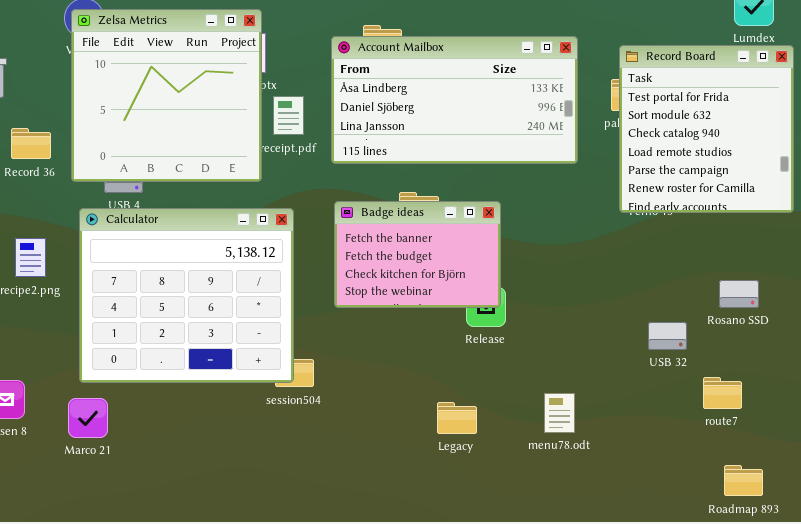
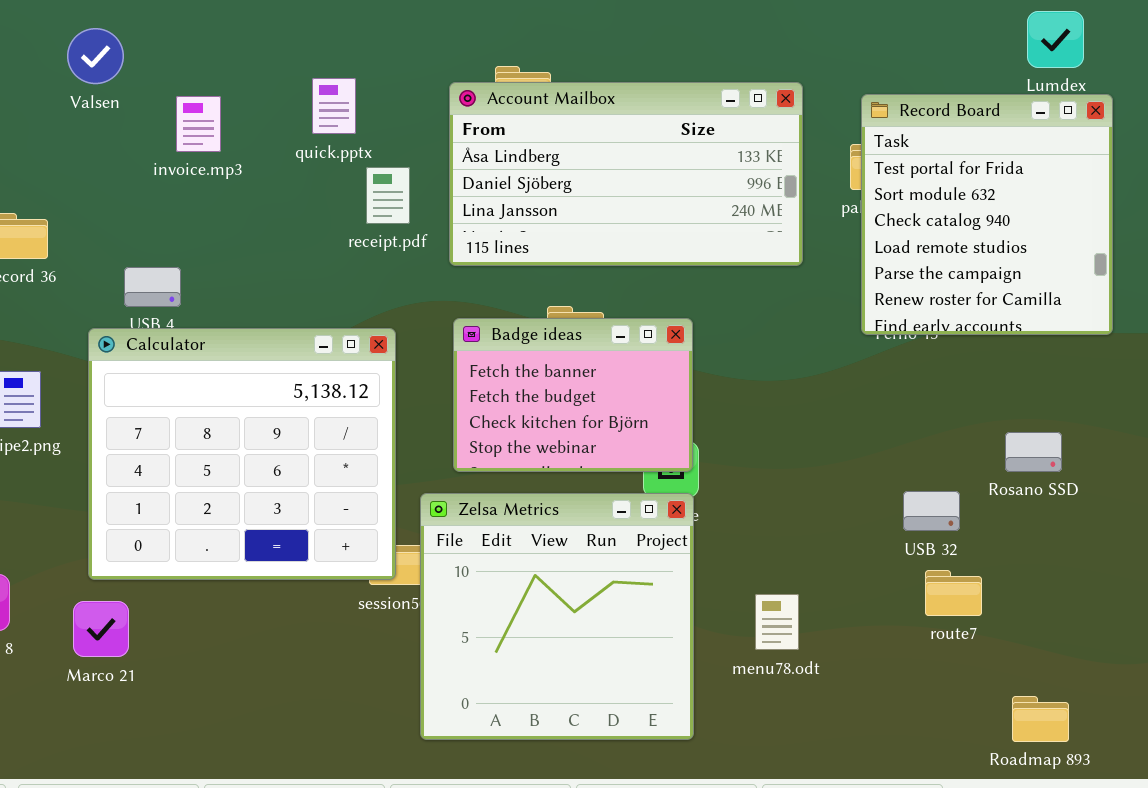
Zelsa Metrics: [71,9,262,182] -> [420,493,694,740], moved
route7: [703,377,742,409] -> [925,570,982,616], moved

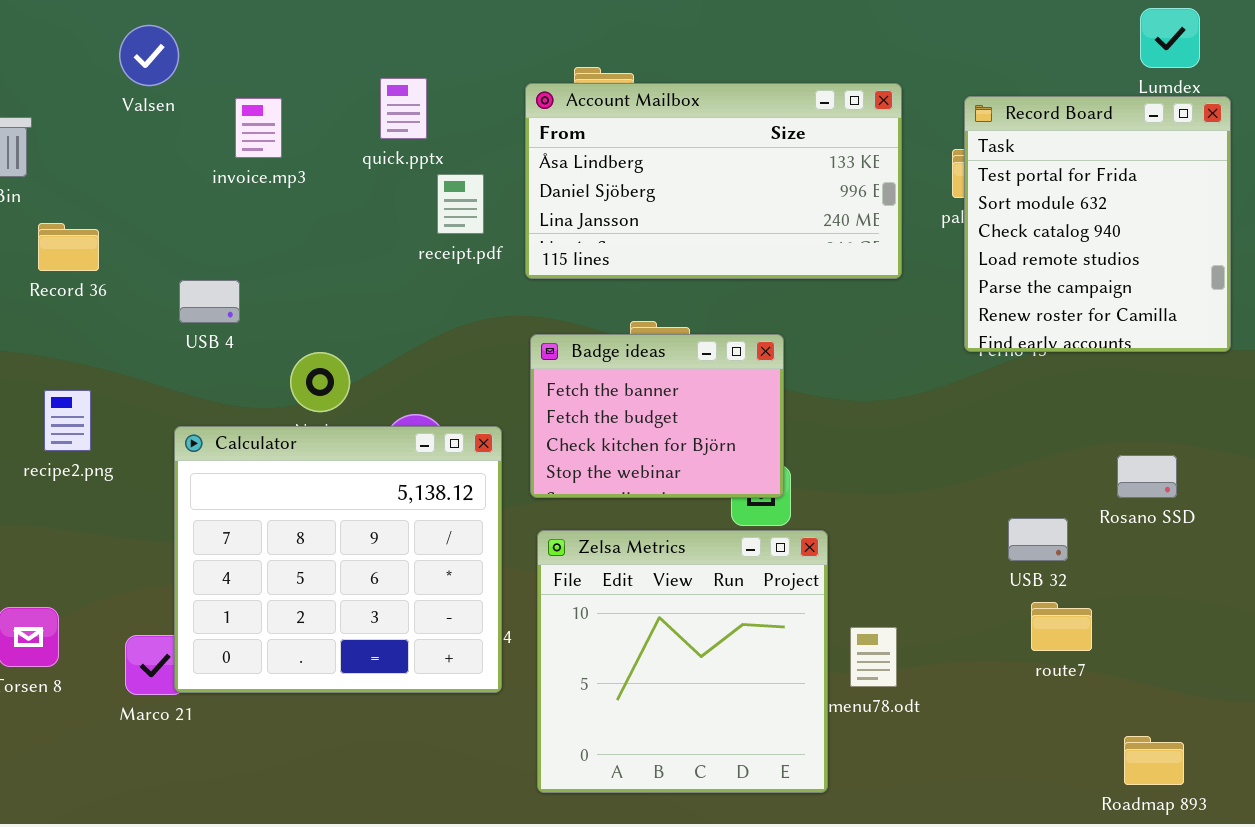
Calculator: [88,328,396,580] -> [174,426,502,693], moved
Zelsa Metrics: [420,493,694,740] -> [537,530,828,793], moved

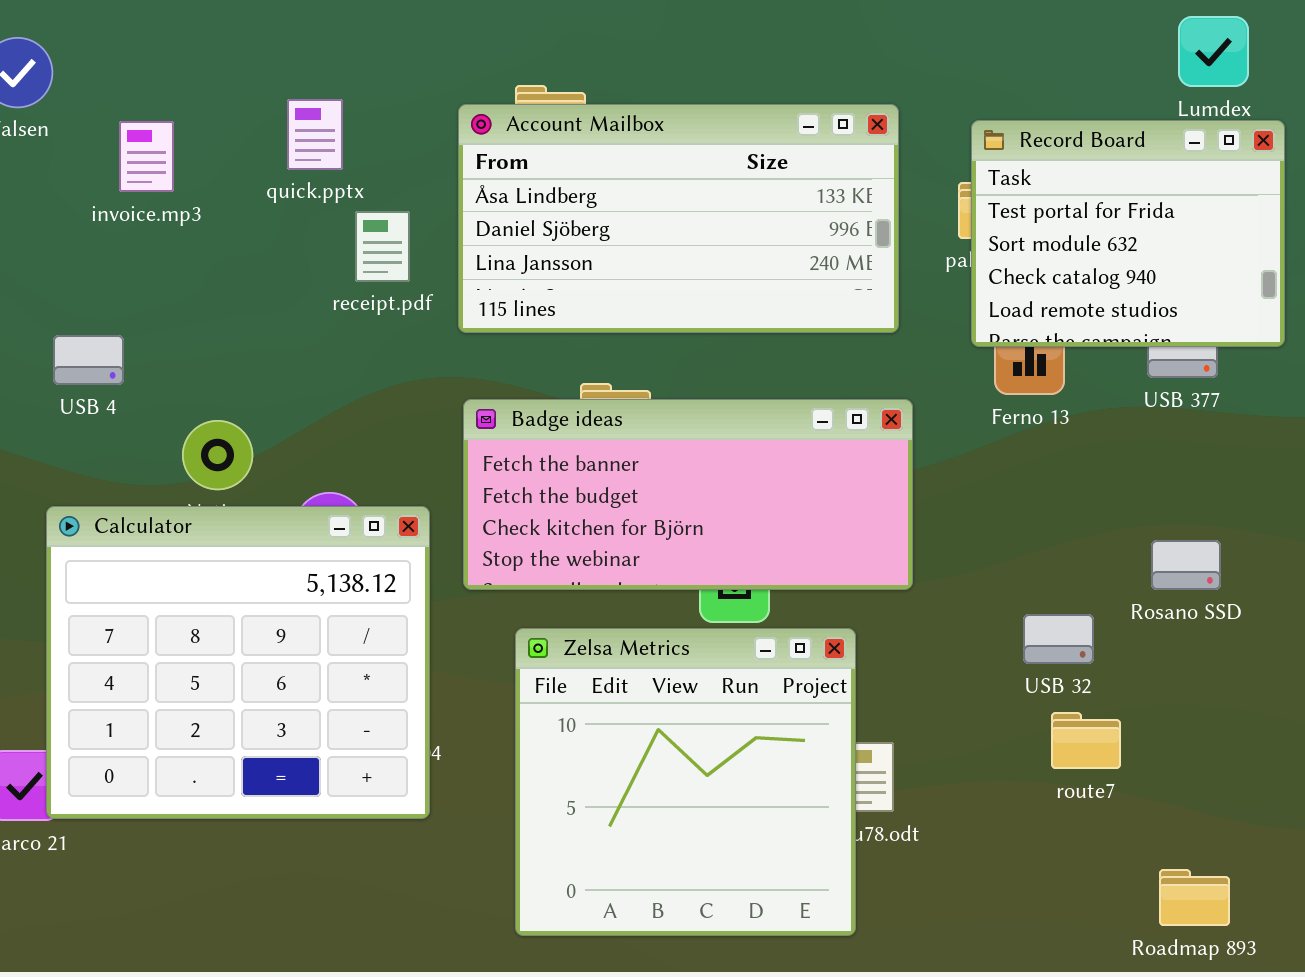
Record Board: [964,96,1231,352] -> [971,120,1285,347], resized
Badge ideas: [530,334,784,498] -> [463,399,913,590], resized
Zelsa Metrics: [537,530,828,793] -> [515,628,856,936], moved

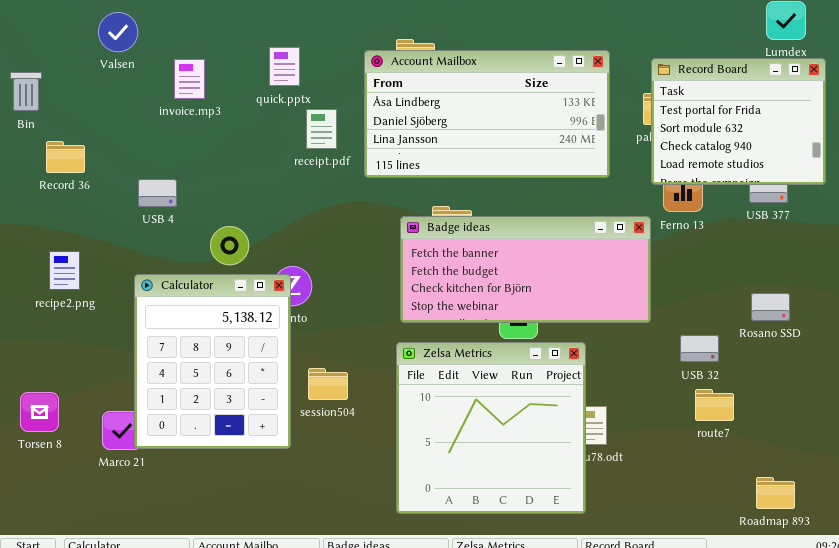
Badge ideas: [463,399,913,590] -> [400,216,651,323], moved
Calculator: [46,506,430,819] -> [134,274,291,449], resized

